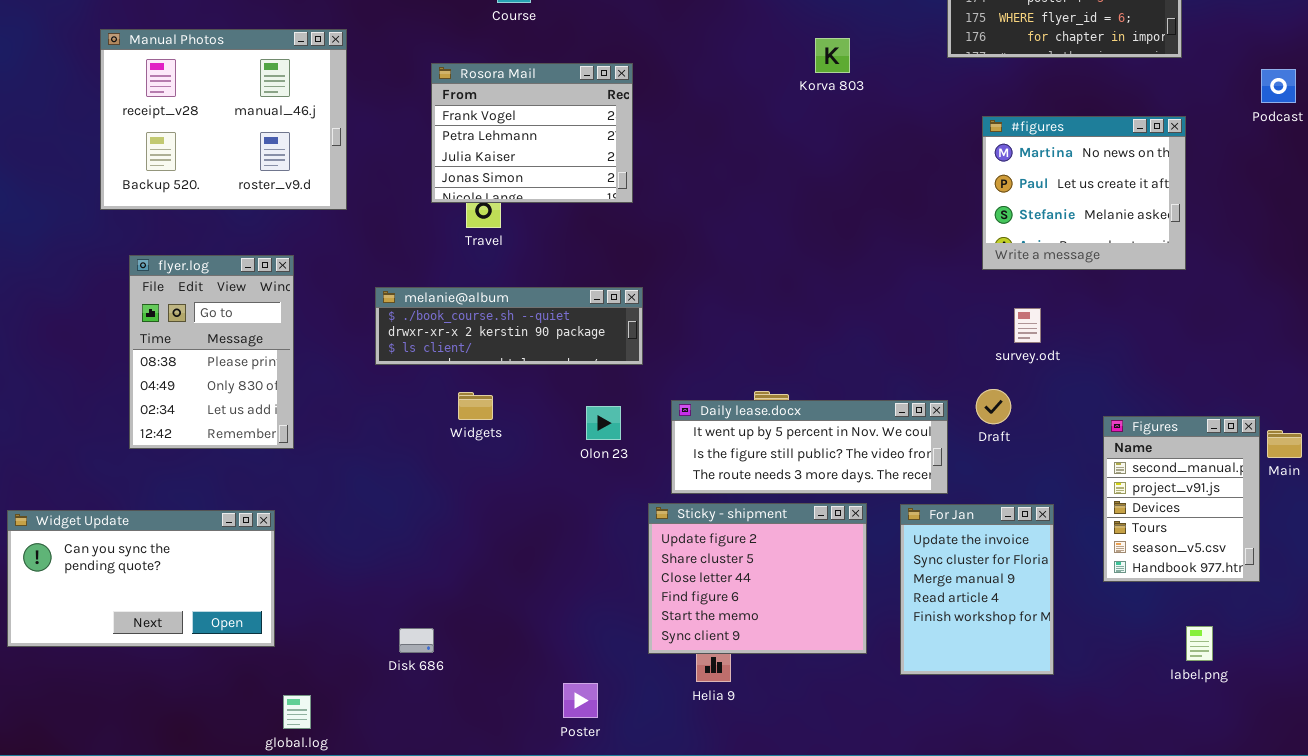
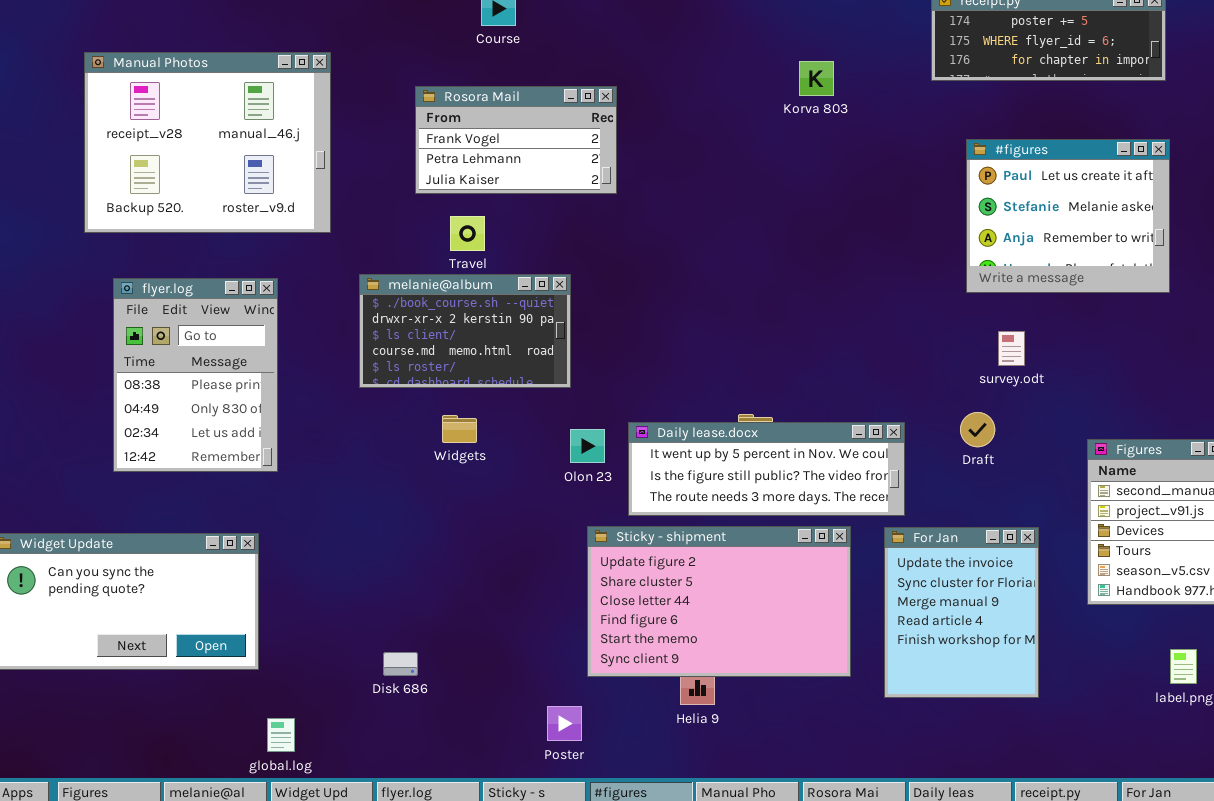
Rosora Mail: [431,63,633,203] -> [415,86,617,194], resized
#figures: [982,116,1186,270] -> [966,139,1170,293], scrolled down 1 row
melanie@album: [375,287,643,365] -> [359,274,571,388], resized
Daily lease.docx: [671,400,948,494] -> [628,422,905,516], moved
Sticky - shipment: [648,503,867,654] -> [587,526,851,677], resized

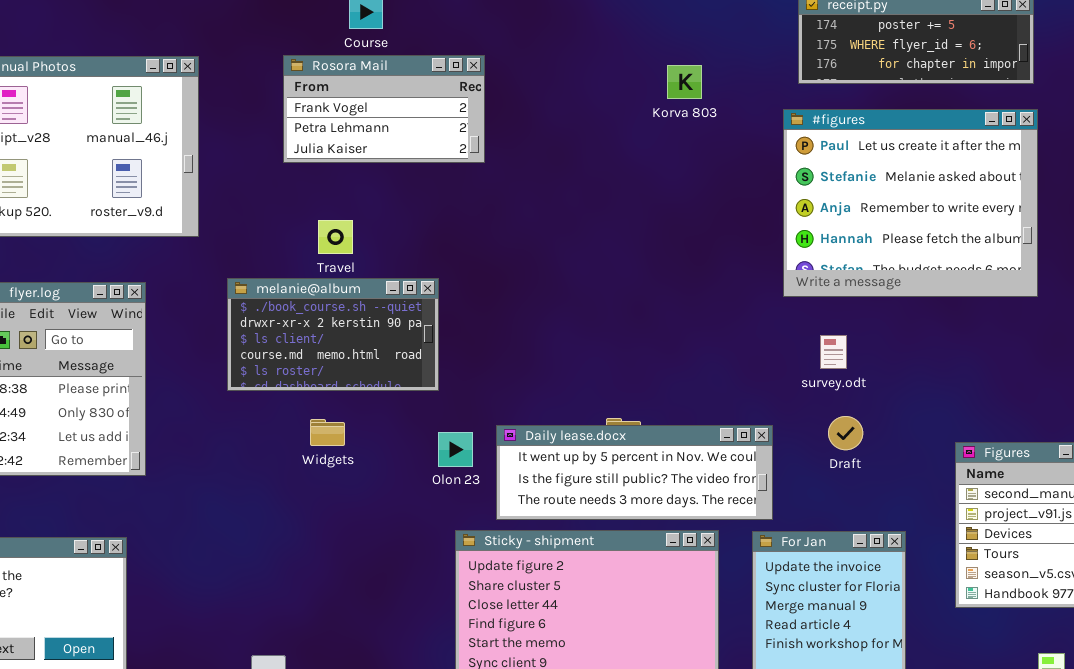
Rosora Mail: [415,86,617,194] -> [283,55,485,163], moved
#figures: [966,139,1170,293] -> [783,109,1038,297], resized
survey.odt: [998,331,1025,366] -> [820,335,847,369], moved

